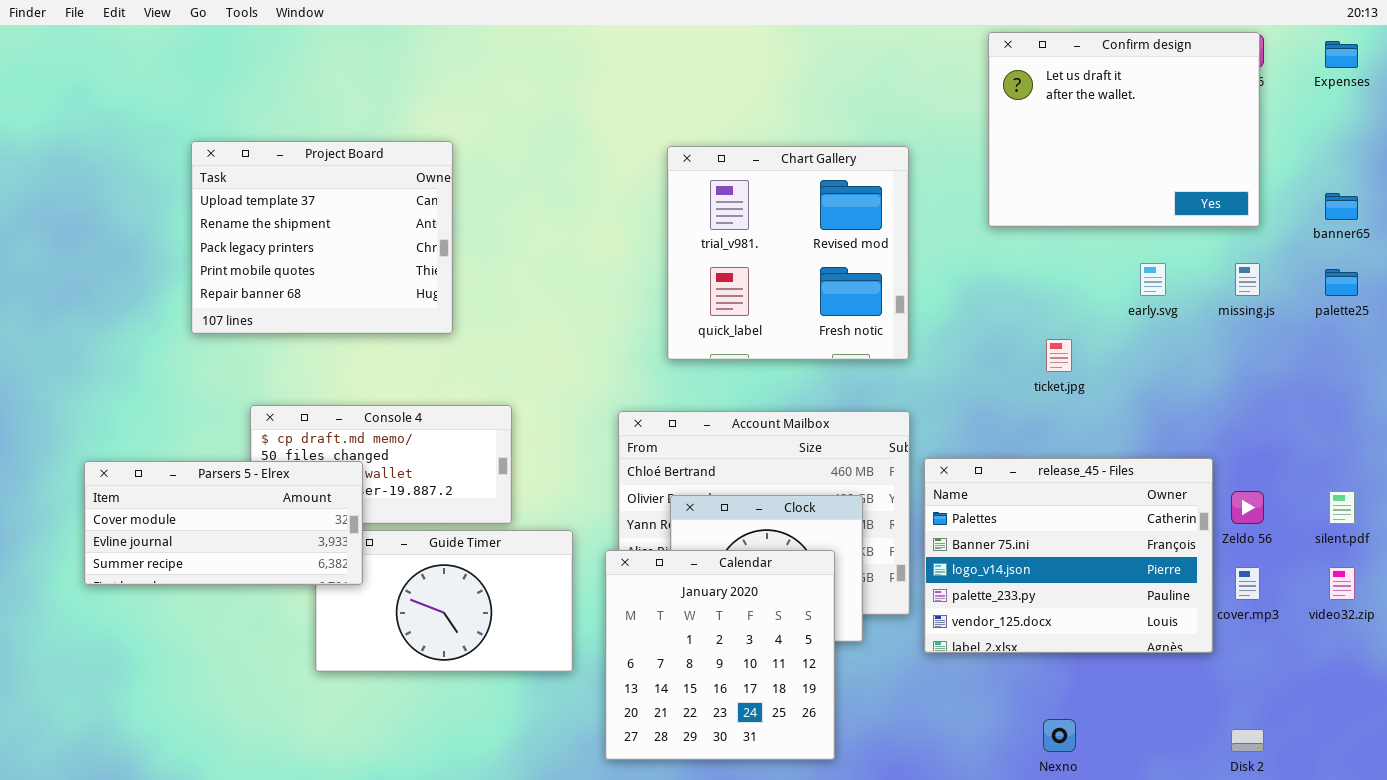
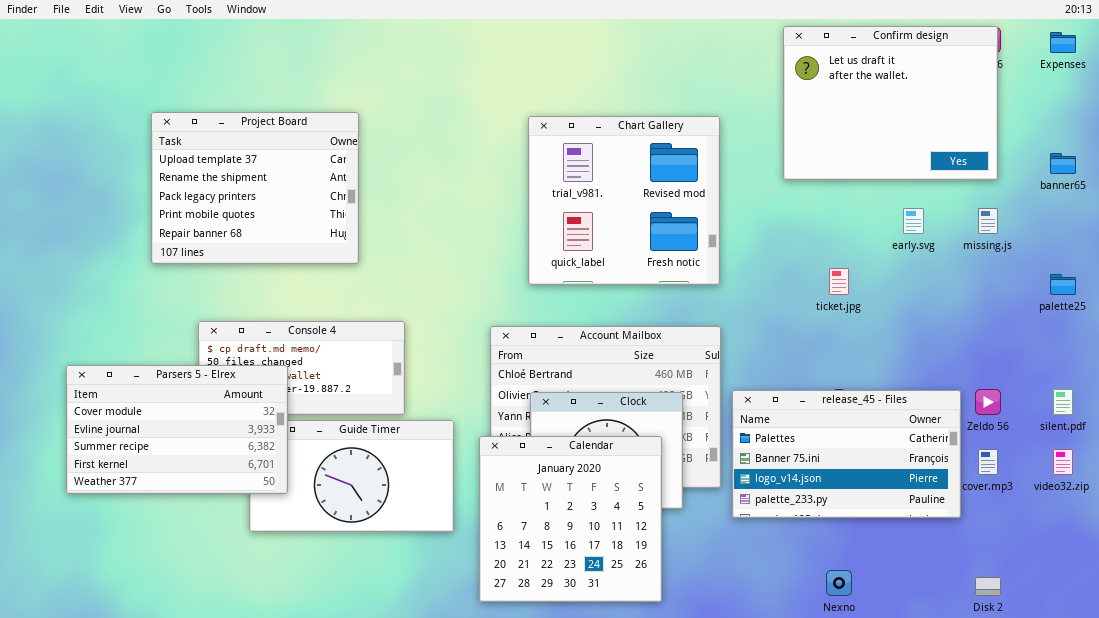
palette25: [1325,269,1358,296] -> [1050,274,1076,295], moved
release_45 - Files: [924,458,1213,653] -> [732,390,961,518], resized
Parsers 5 - Elrex: [84,461,363,585] -> [66,365,288,494], resized

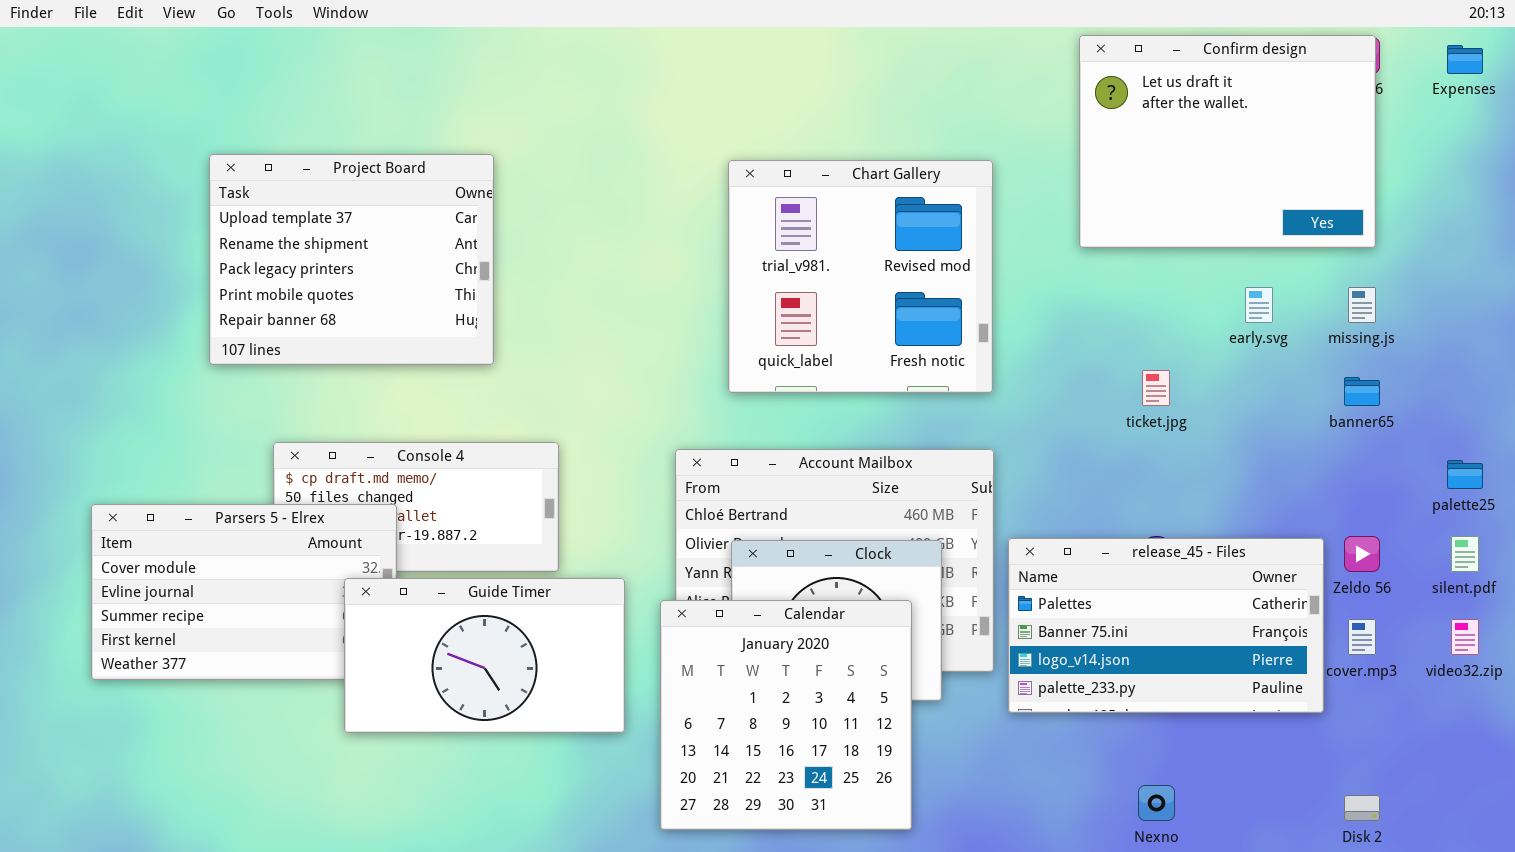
banner65: [1050,153,1076,174] -> [1344,377,1380,406], moved
palette25: [1050,274,1076,295] -> [1447,460,1483,489], moved
Guide Timer: [249,420,454,532] -> [344,578,625,733], raised

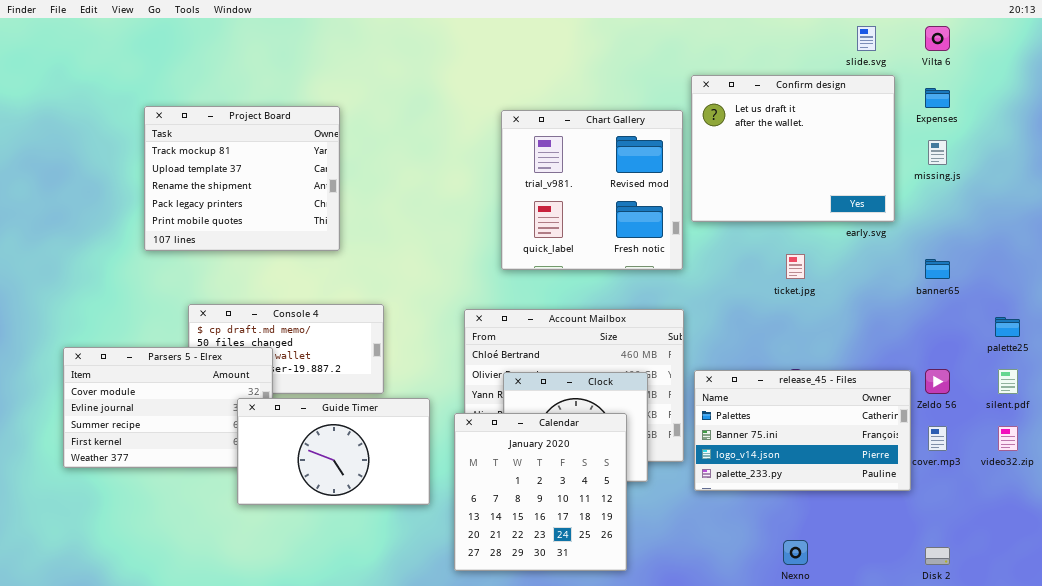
Confirm design: [1079,35,1376,248] -> [691,75,895,222], moved
Expenses: [1447,45,1483,74] -> [925,88,950,108], moved
Project Board: [209,154,494,365] -> [144,106,340,251], scrolled up 1 row
missing.js: [1348,287,1376,323] -> [928,140,947,165], moved

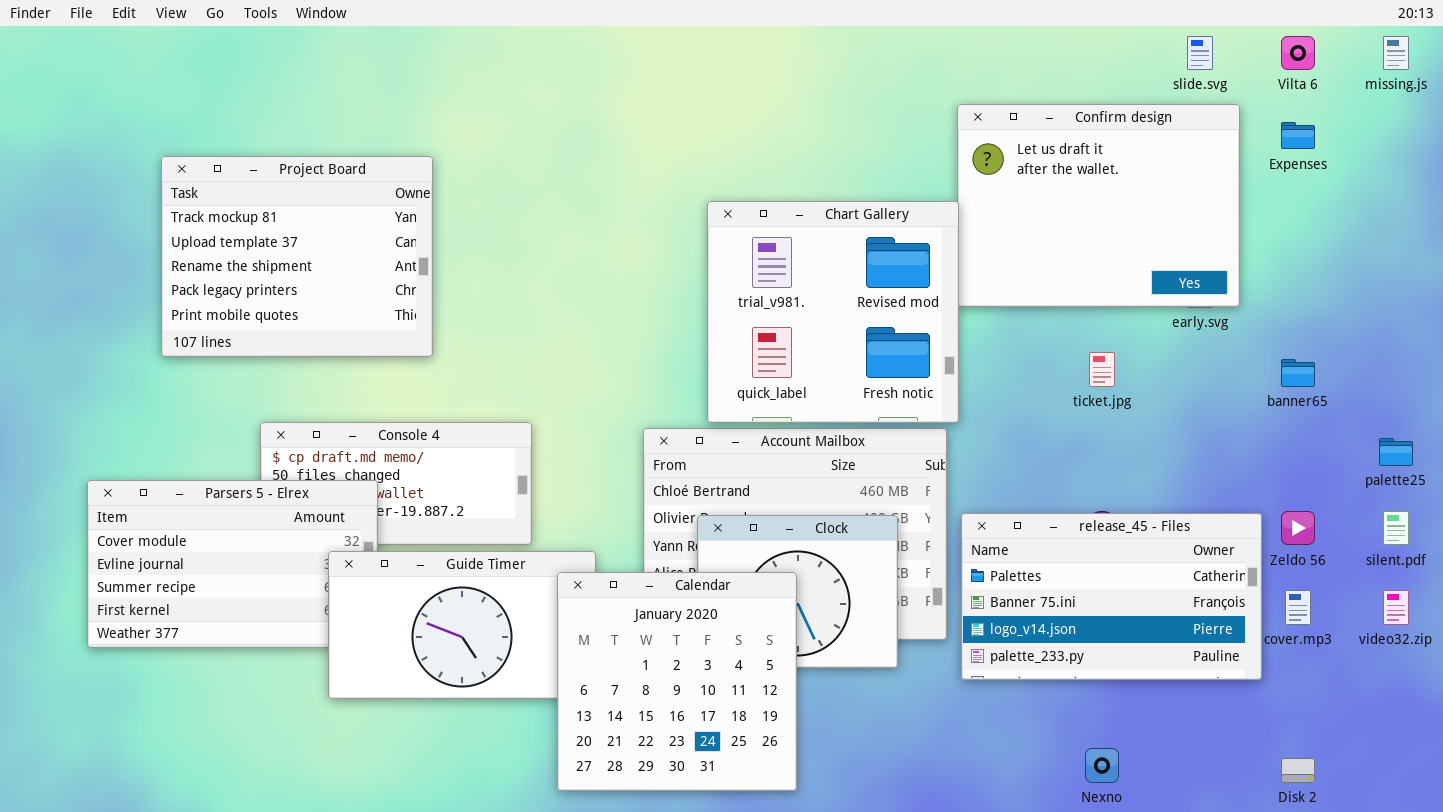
Project Board: [144,106,340,251] -> [161,156,433,357], moved
Chart Gallery: [501,110,683,270] -> [707,201,959,423], moved
missing.js: [928,140,947,165] -> [1383,36,1409,70], moved
Calendar: [454,413,627,571] -> [557,572,797,791], moved

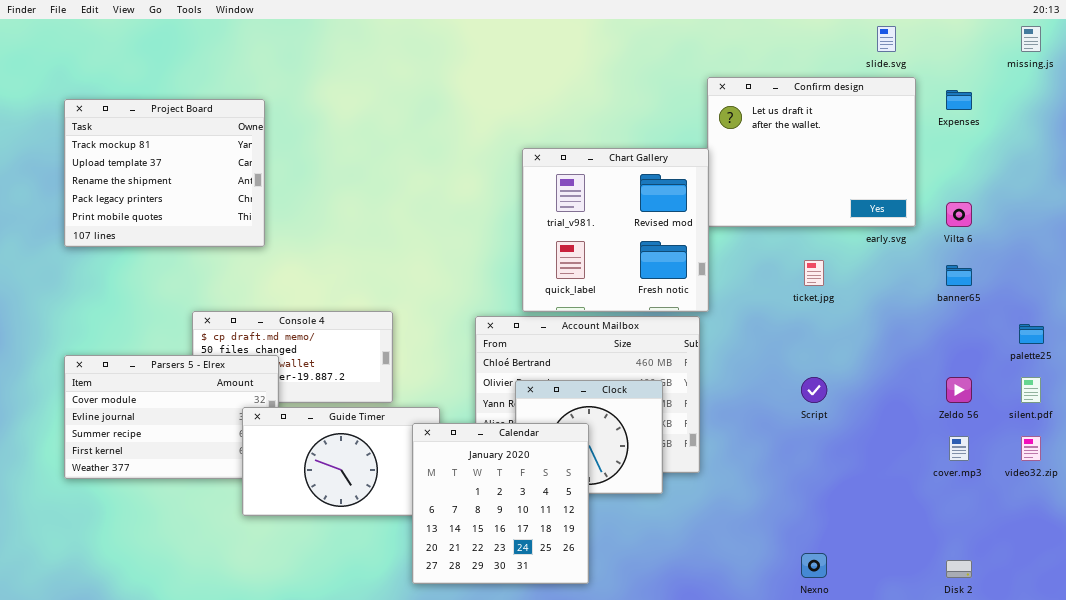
Vilta 6: [1281,36,1315,70] -> [946,202,972,227], moved
Project Board: [161,156,433,357] -> [64,99,265,247], moved
release_45 - Files: [961,513,1262,680] -> none, closed

